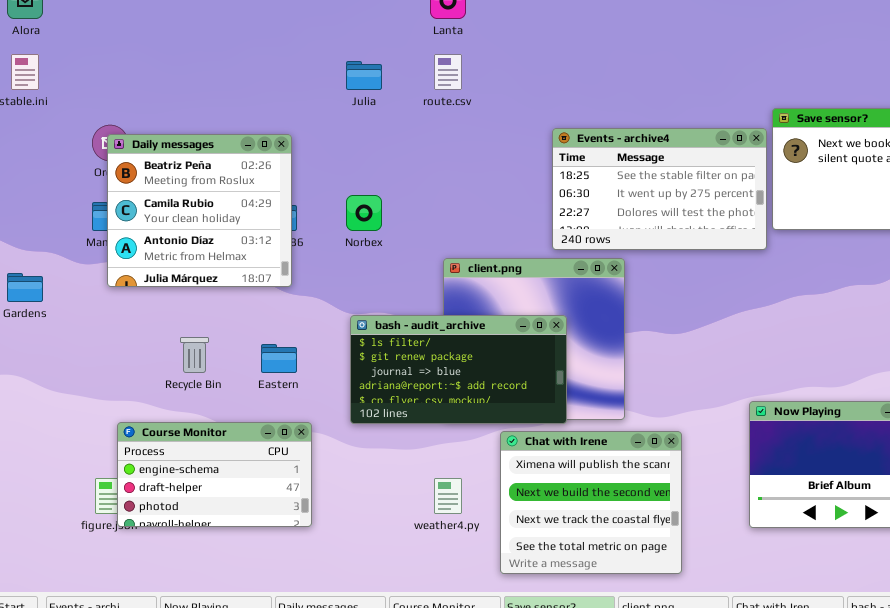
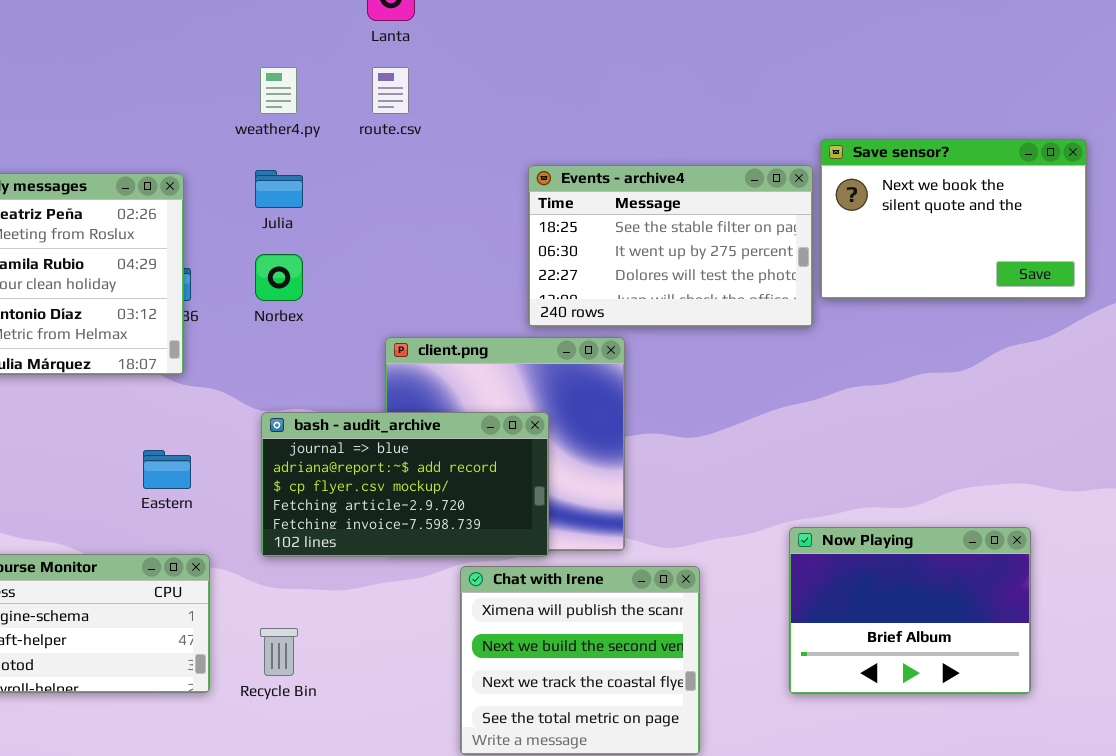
Julia: [346,61,382,90] -> [255,170,303,208], moved
bash - audit_archive: [350,315,567,424] -> [261,412,549,557], scrolled down 2 rows
Recycle Bin: [180,337,209,373] -> [260,628,298,676], moved
weather4.py: [434,478,462,514] -> [260,67,297,114], moved

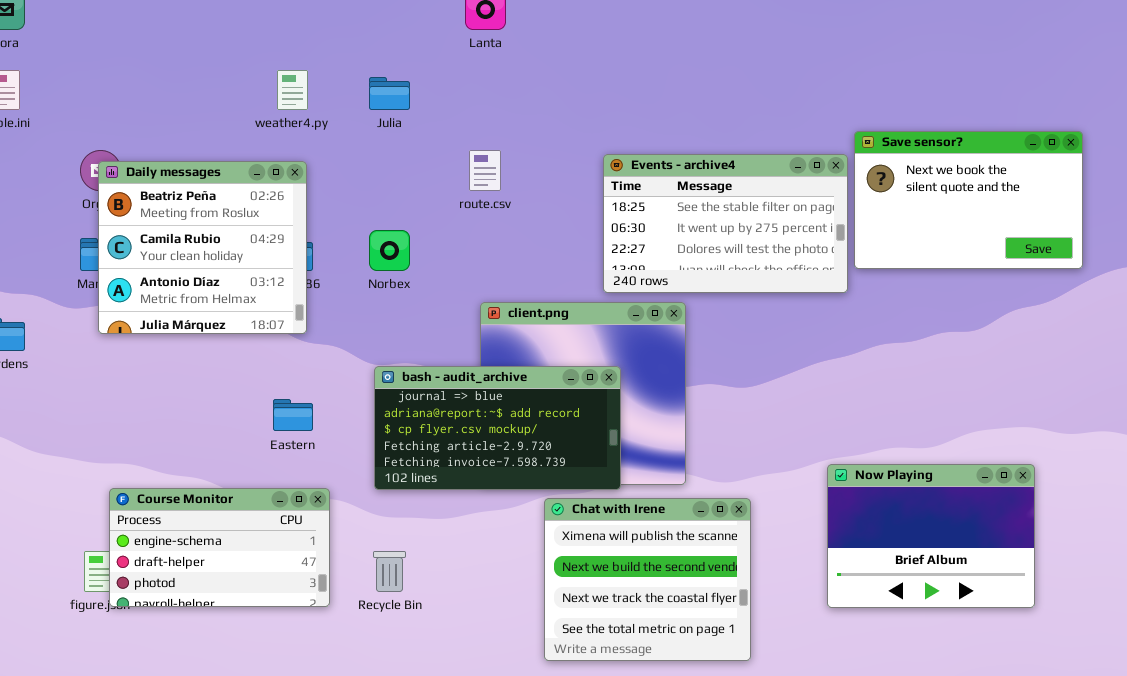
weather4.py: [260,67,297,114] -> [277,70,308,110], moved
route.csv: [372,67,409,114] -> [469,150,501,191], moved
Julia: [255,170,303,208] -> [369,77,410,110], moved

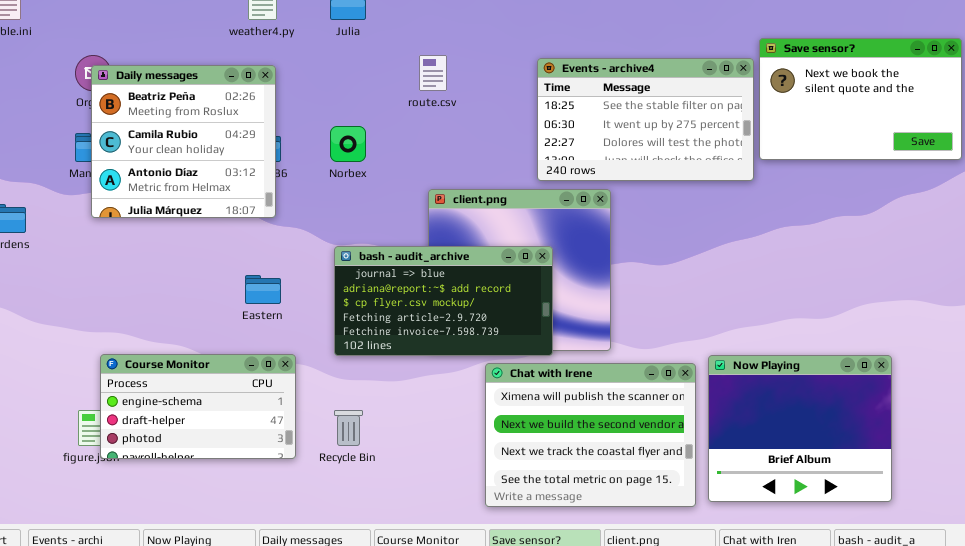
Now Playing: [827,464,1035,608] -> [708,355,892,502], moved, resized
Chat with Irene: [544,498,751,661] -> [485,363,696,507], resized

